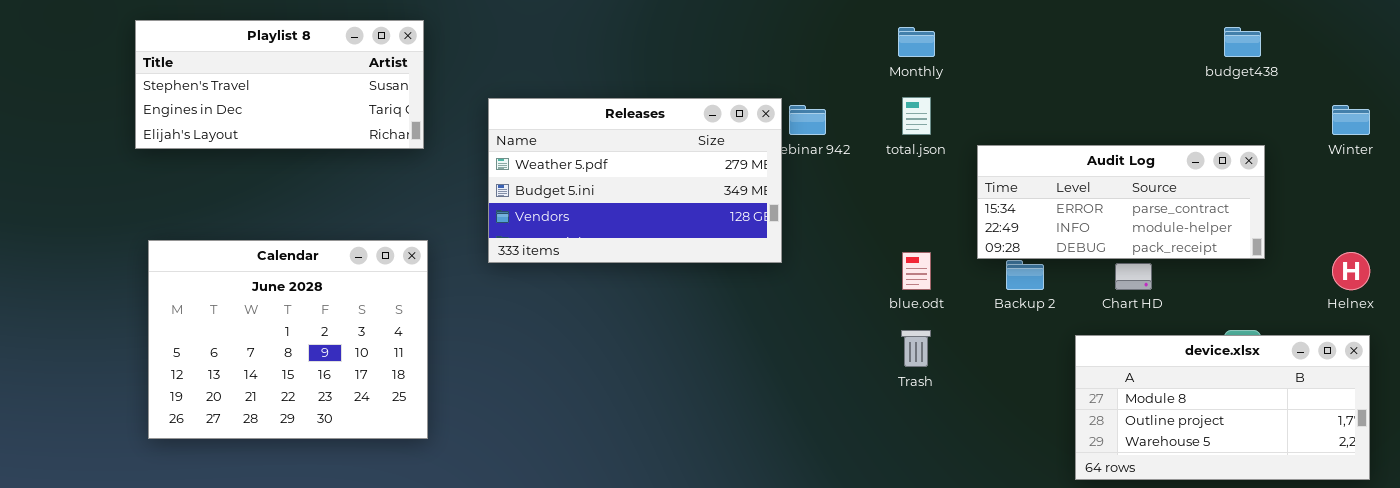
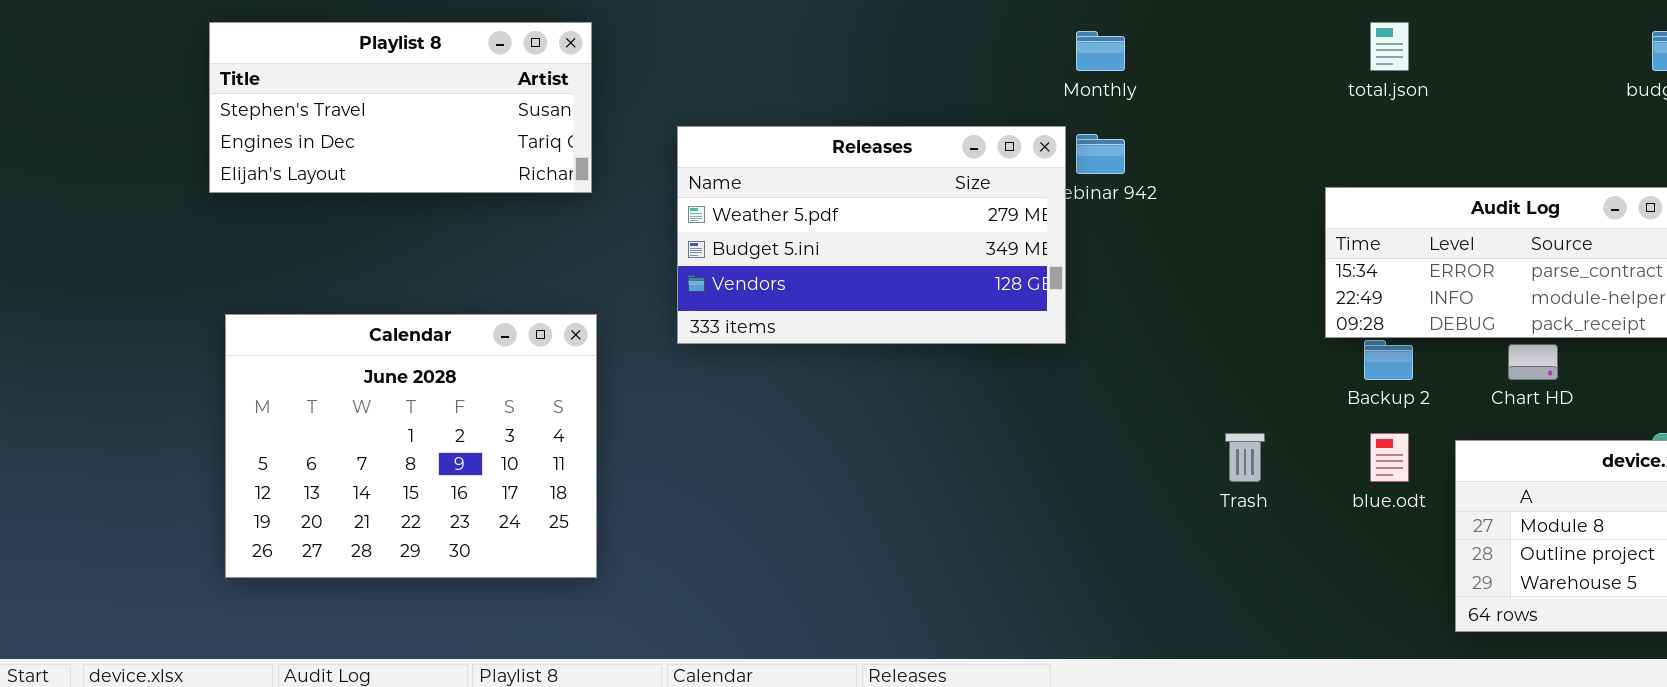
Monthly: [898,27,935,57] -> [1076,31,1125,71], moved
total.json: [902,97,931,135] -> [1370,22,1409,71], moved
blue.odt: [902,252,931,290] -> [1370,433,1409,482], moved

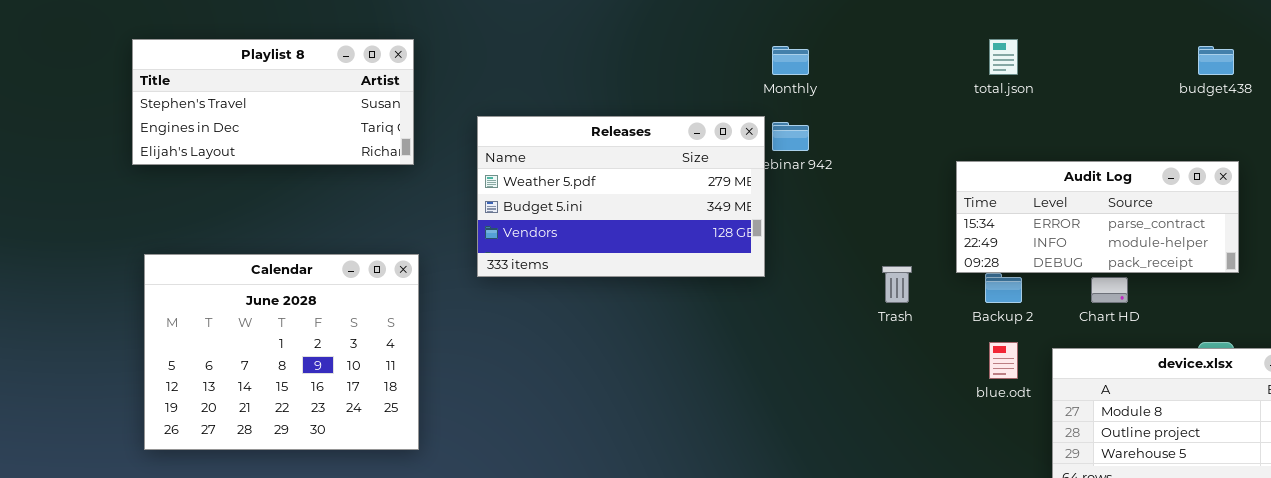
Trash: [1225,433,1265,482] -> [882,266,912,303], moved

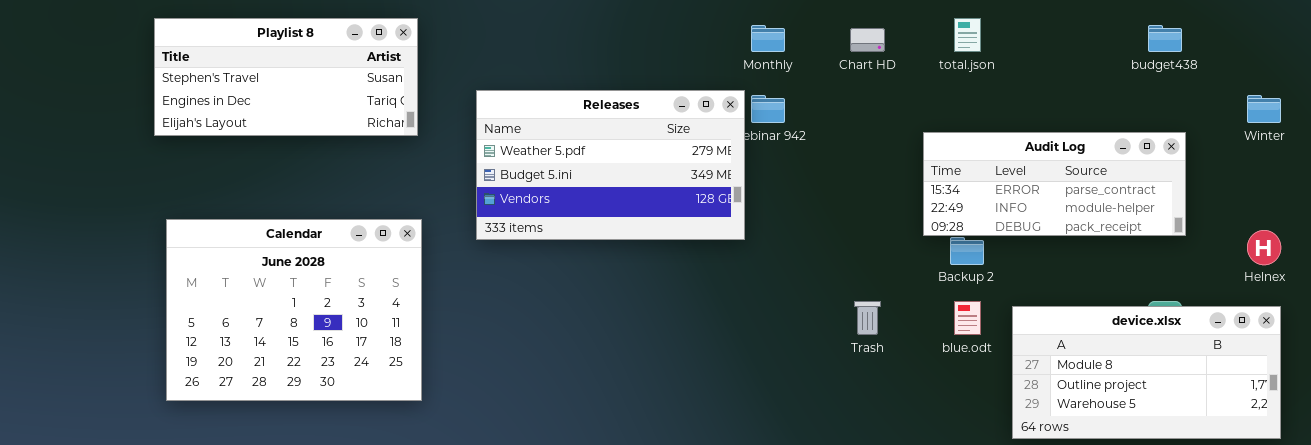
Trash: [882,266,912,303] -> [854,301,881,335], moved
Chart HD: [1091,277,1128,303] -> [850,28,885,52], moved

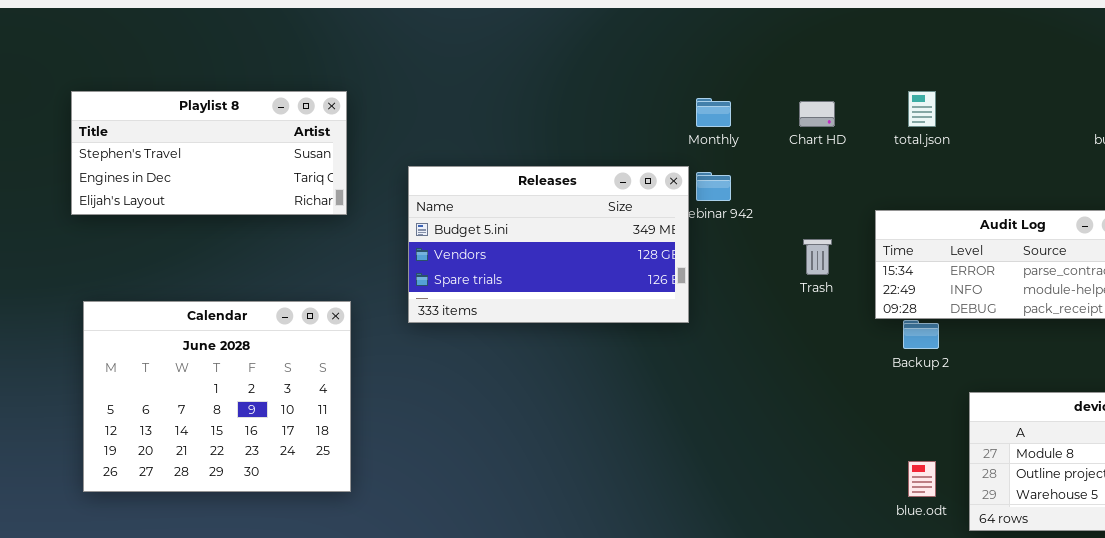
Releases: [476,90,745,240] -> [408,166,689,323], scrolled down 1 row
Trash: [854,301,881,335] -> [803,239,832,275], moved
blue.odt: [954,301,981,335] -> [908,461,936,497], moved

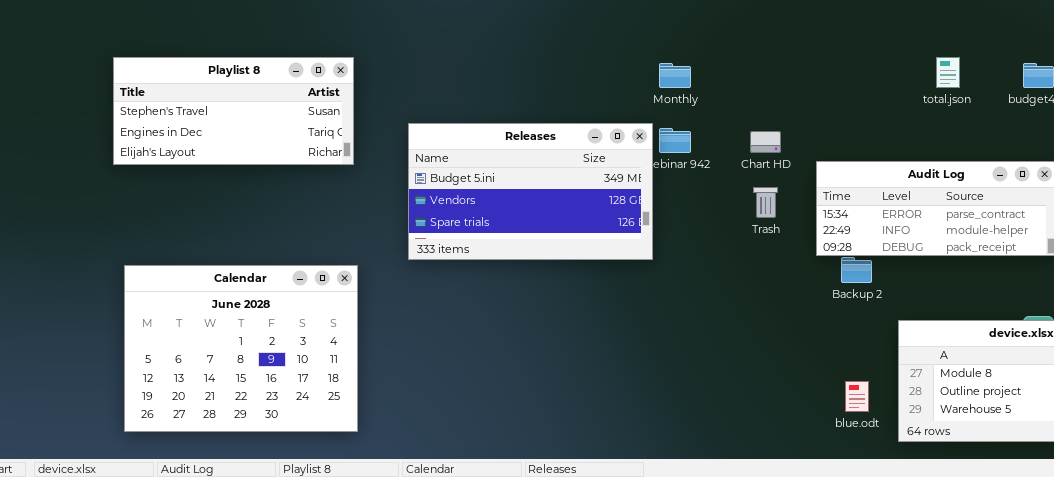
total.json: [908,91,936,127] -> [936,57,960,88], moved
Chart HD: [799,101,835,127] -> [750,131,781,153], moved
Calendar: [83,301,351,492] -> [124,265,358,432], moved

